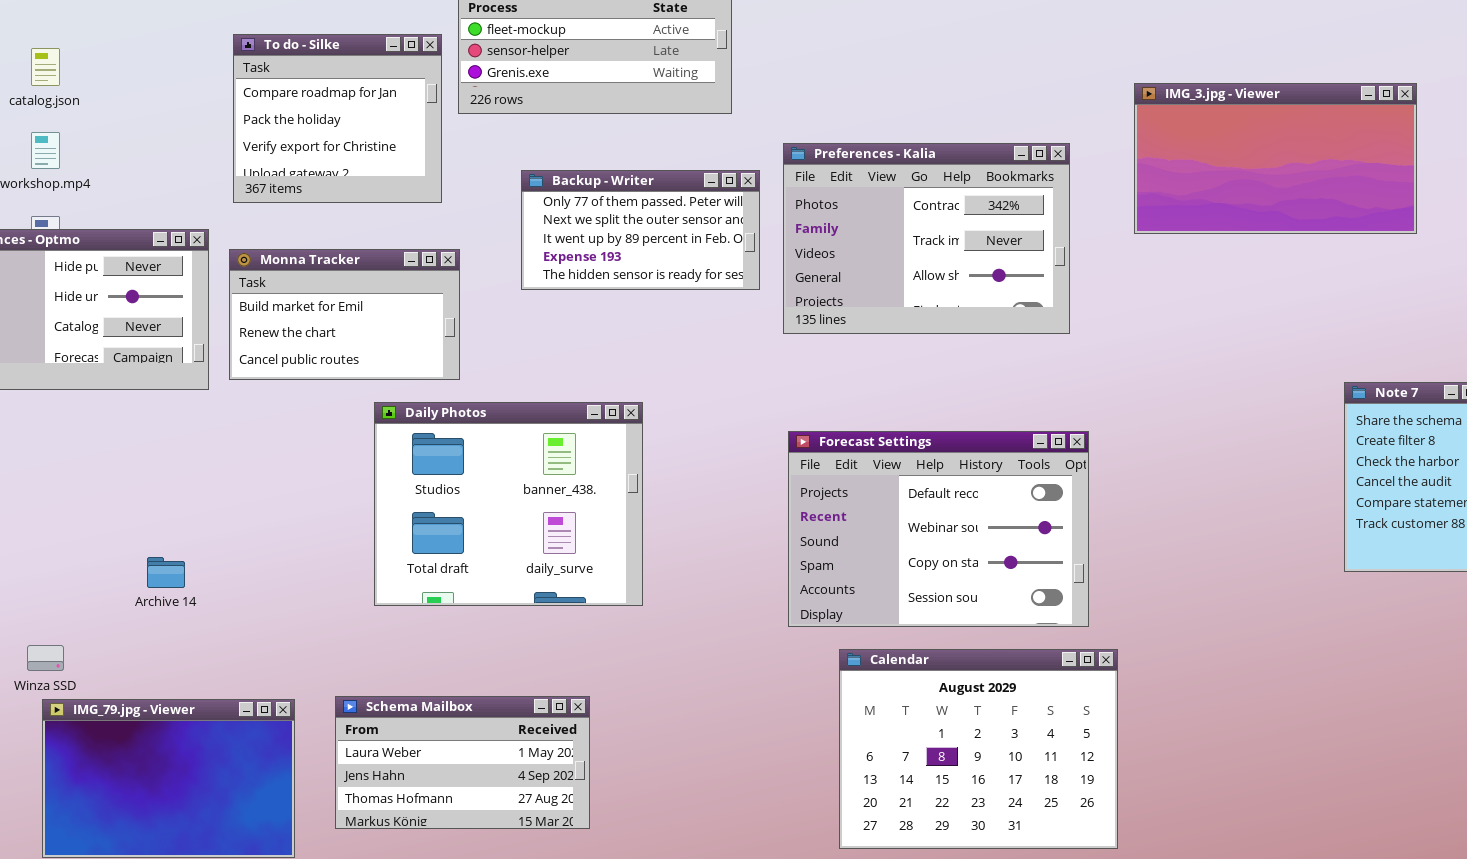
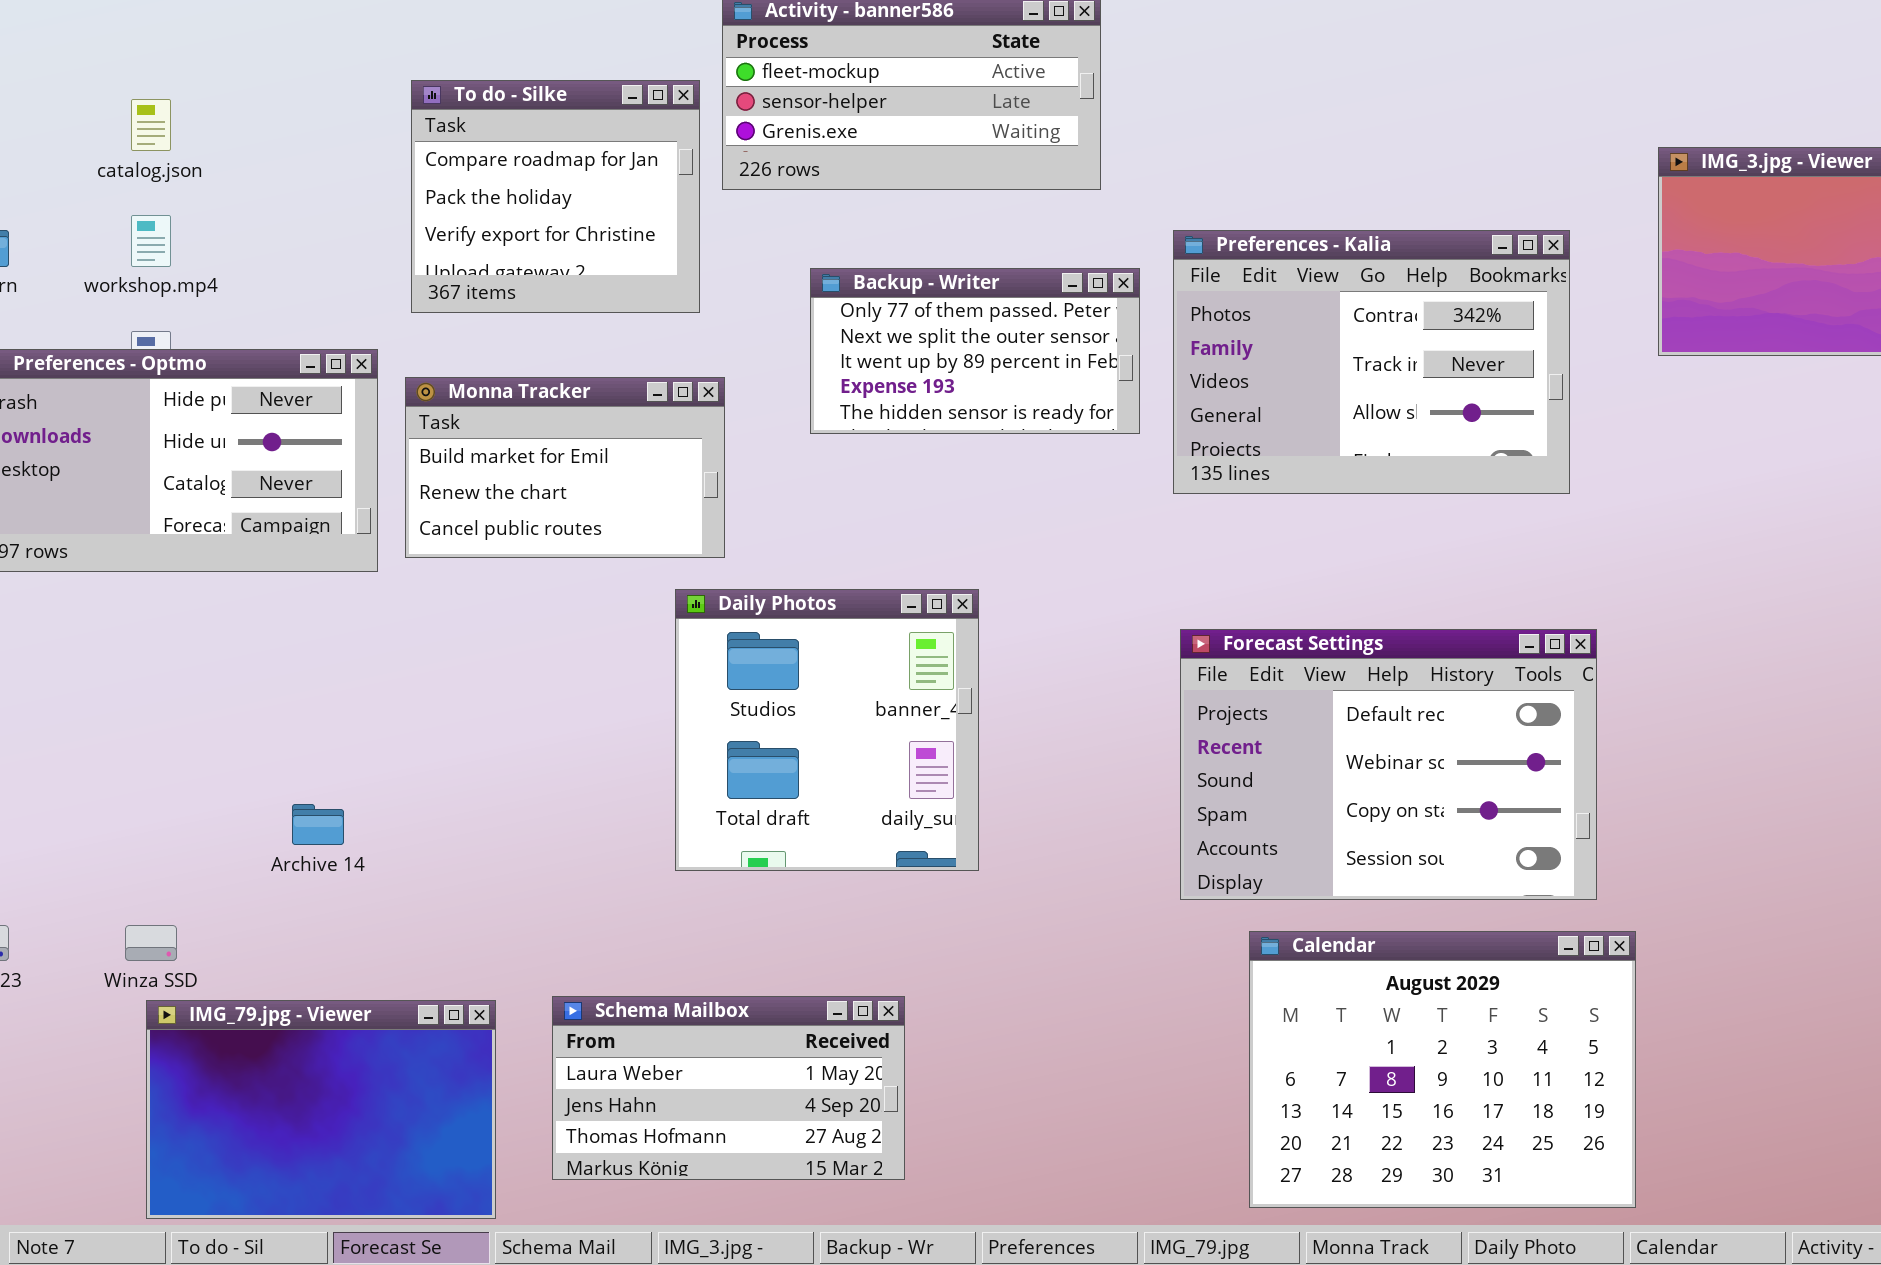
Daily Photos: [374,402,643,606] -> [675,589,979,871], resized

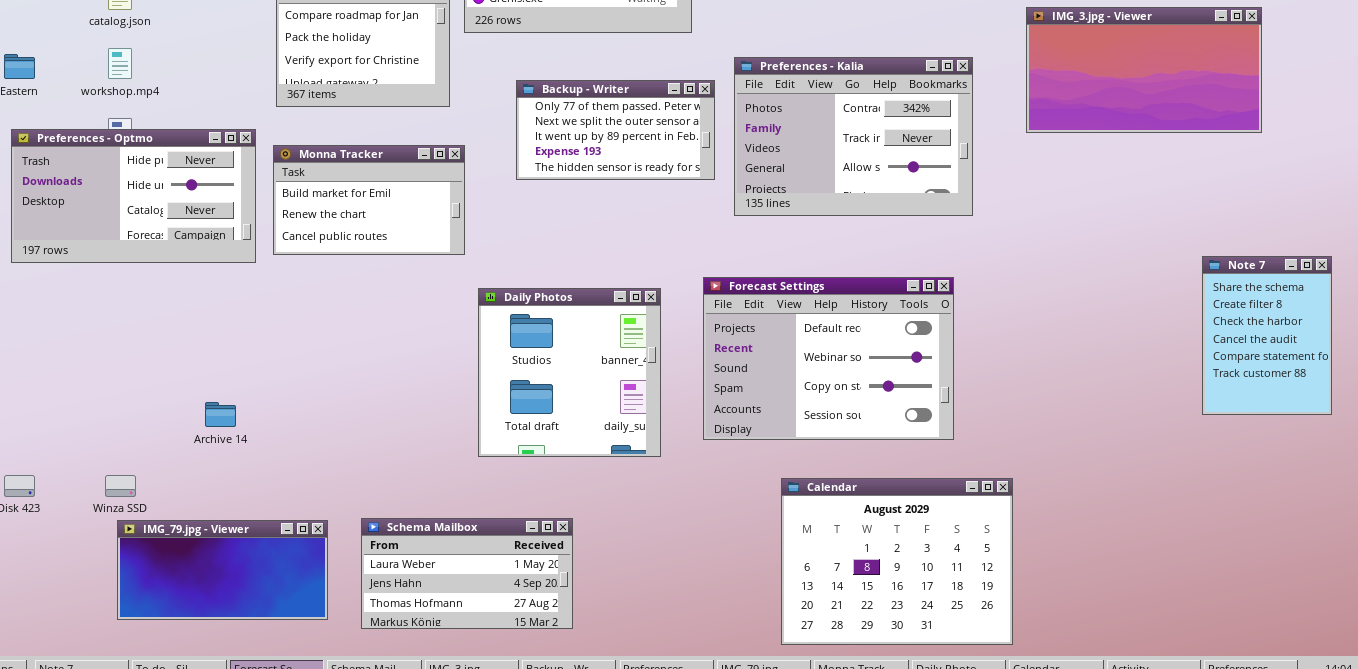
Daily Photos: [675,589,979,871] -> [478,288,661,457], moved
Forecast Settings: [1180,629,1597,900] -> [703,277,954,440], moved
IMG_79.jpg - Viewer: [146,1000,496,1219] -> [117,520,328,620], resized

